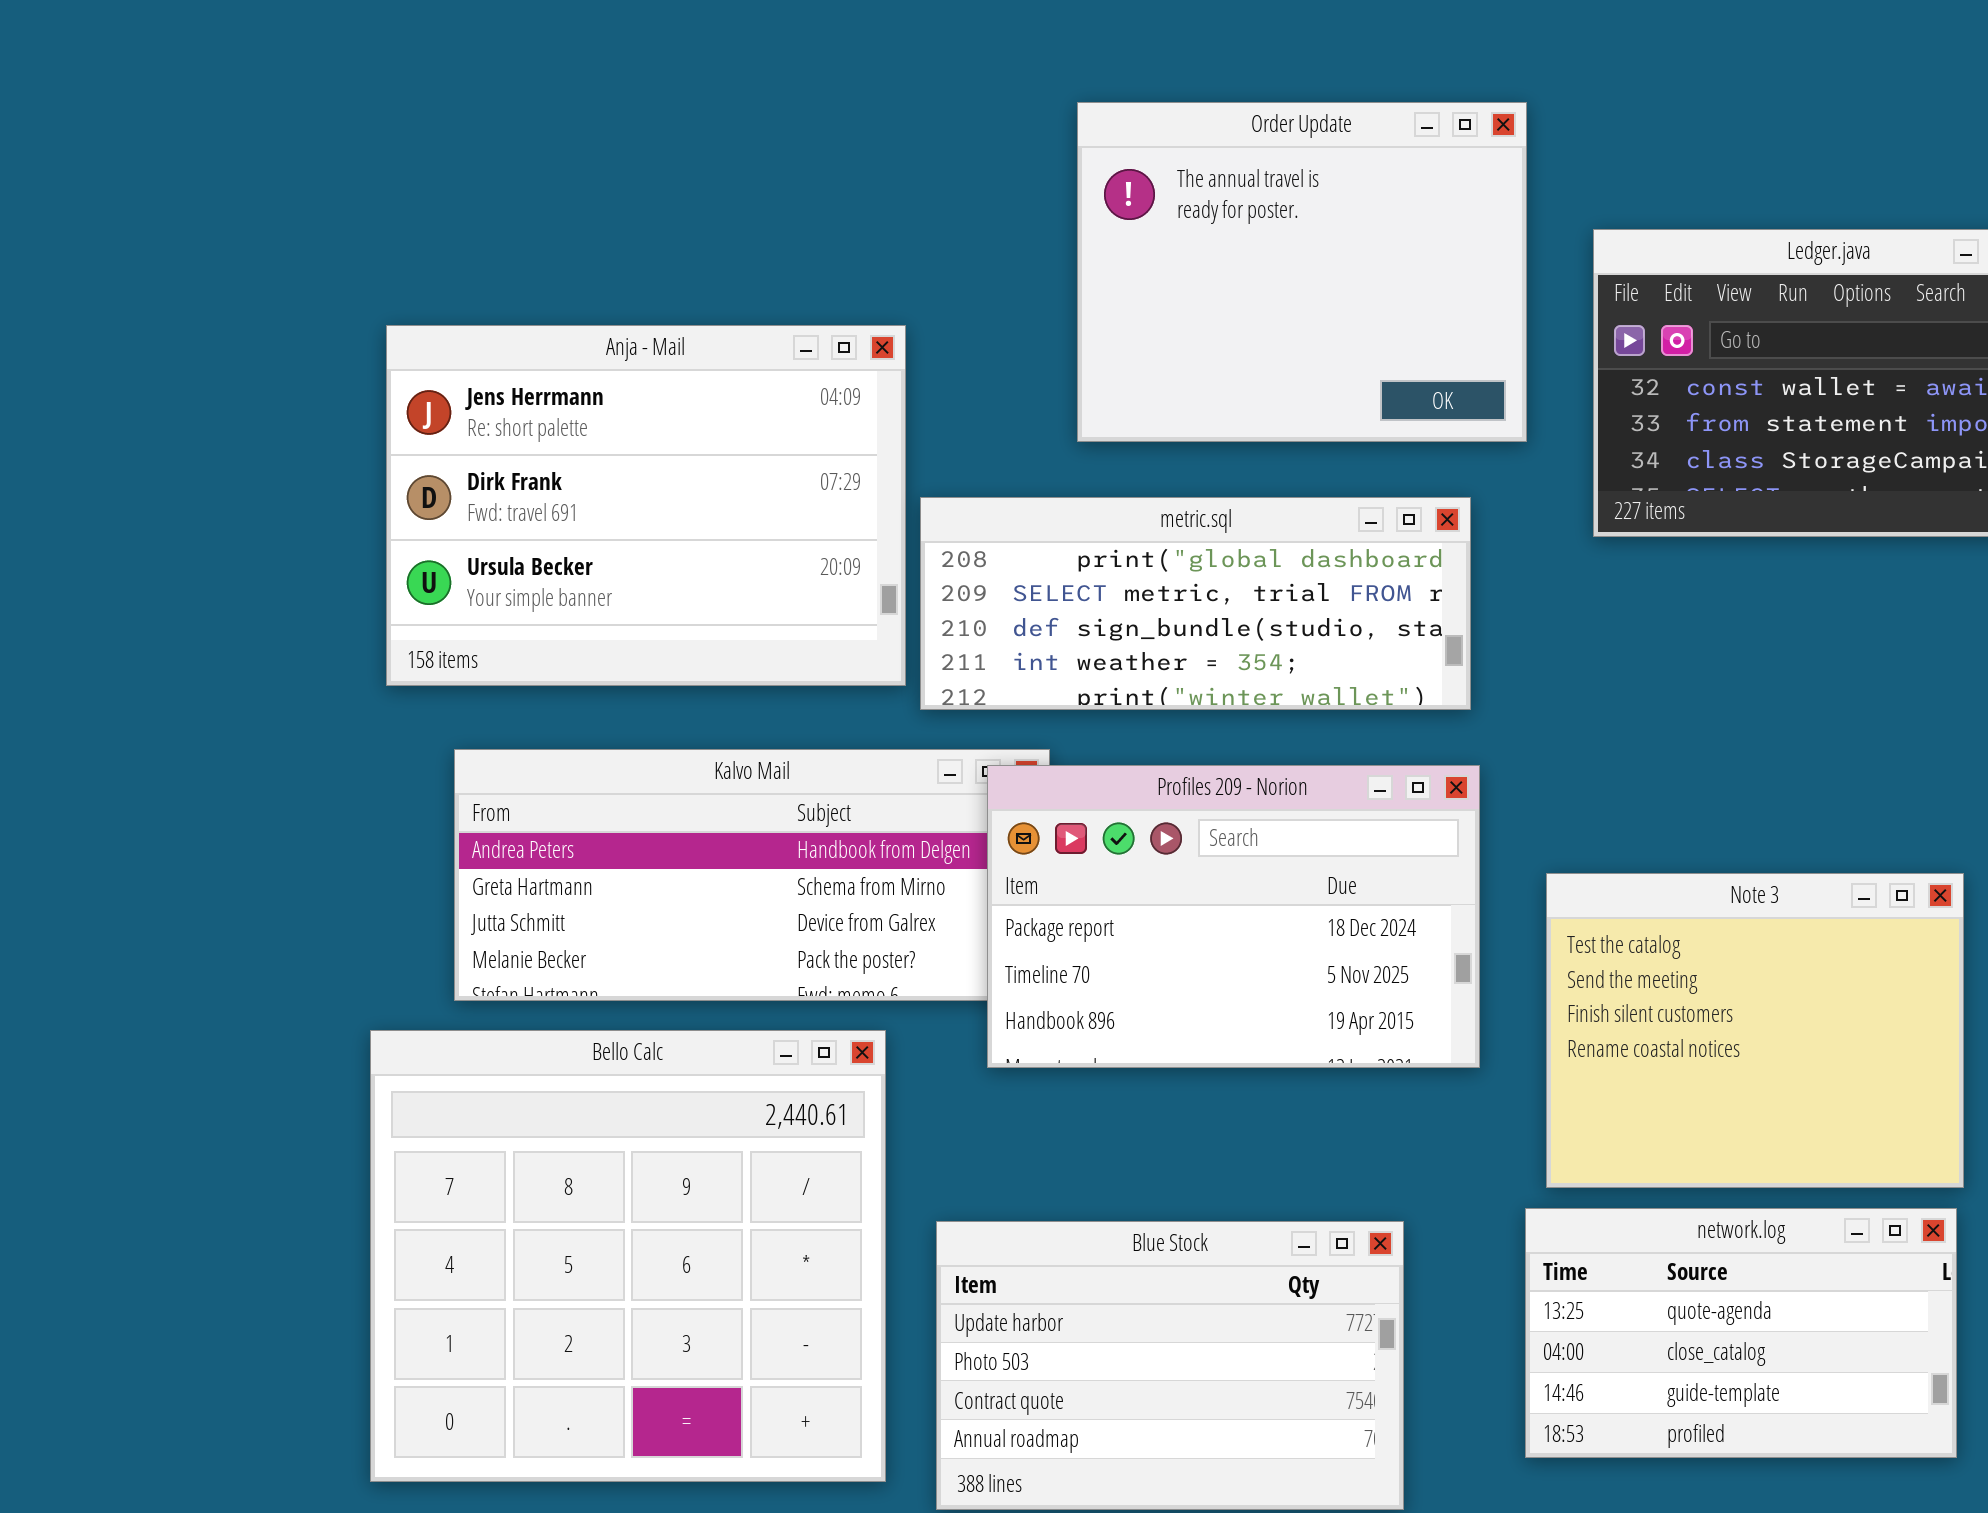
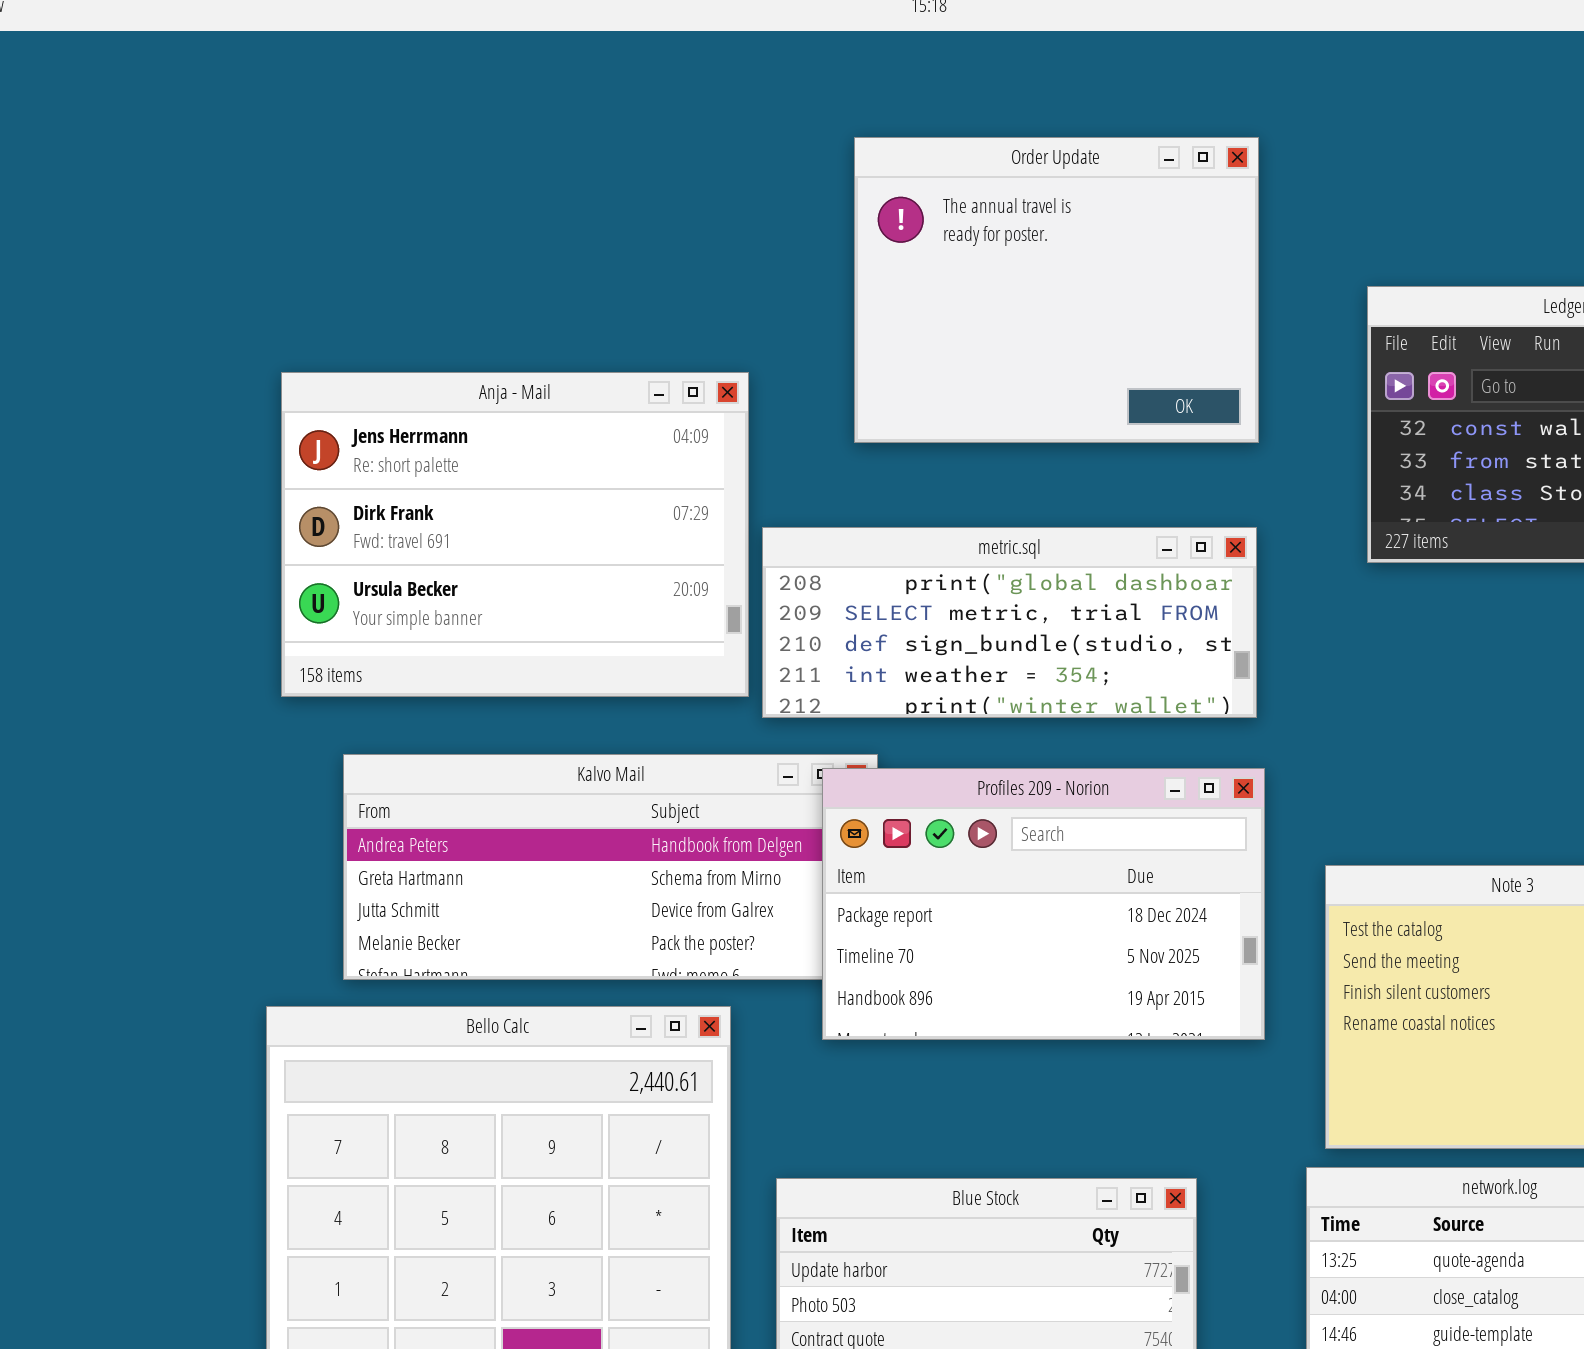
Order Update: [1077,102,1527,442] -> [854,137,1259,443], moved

